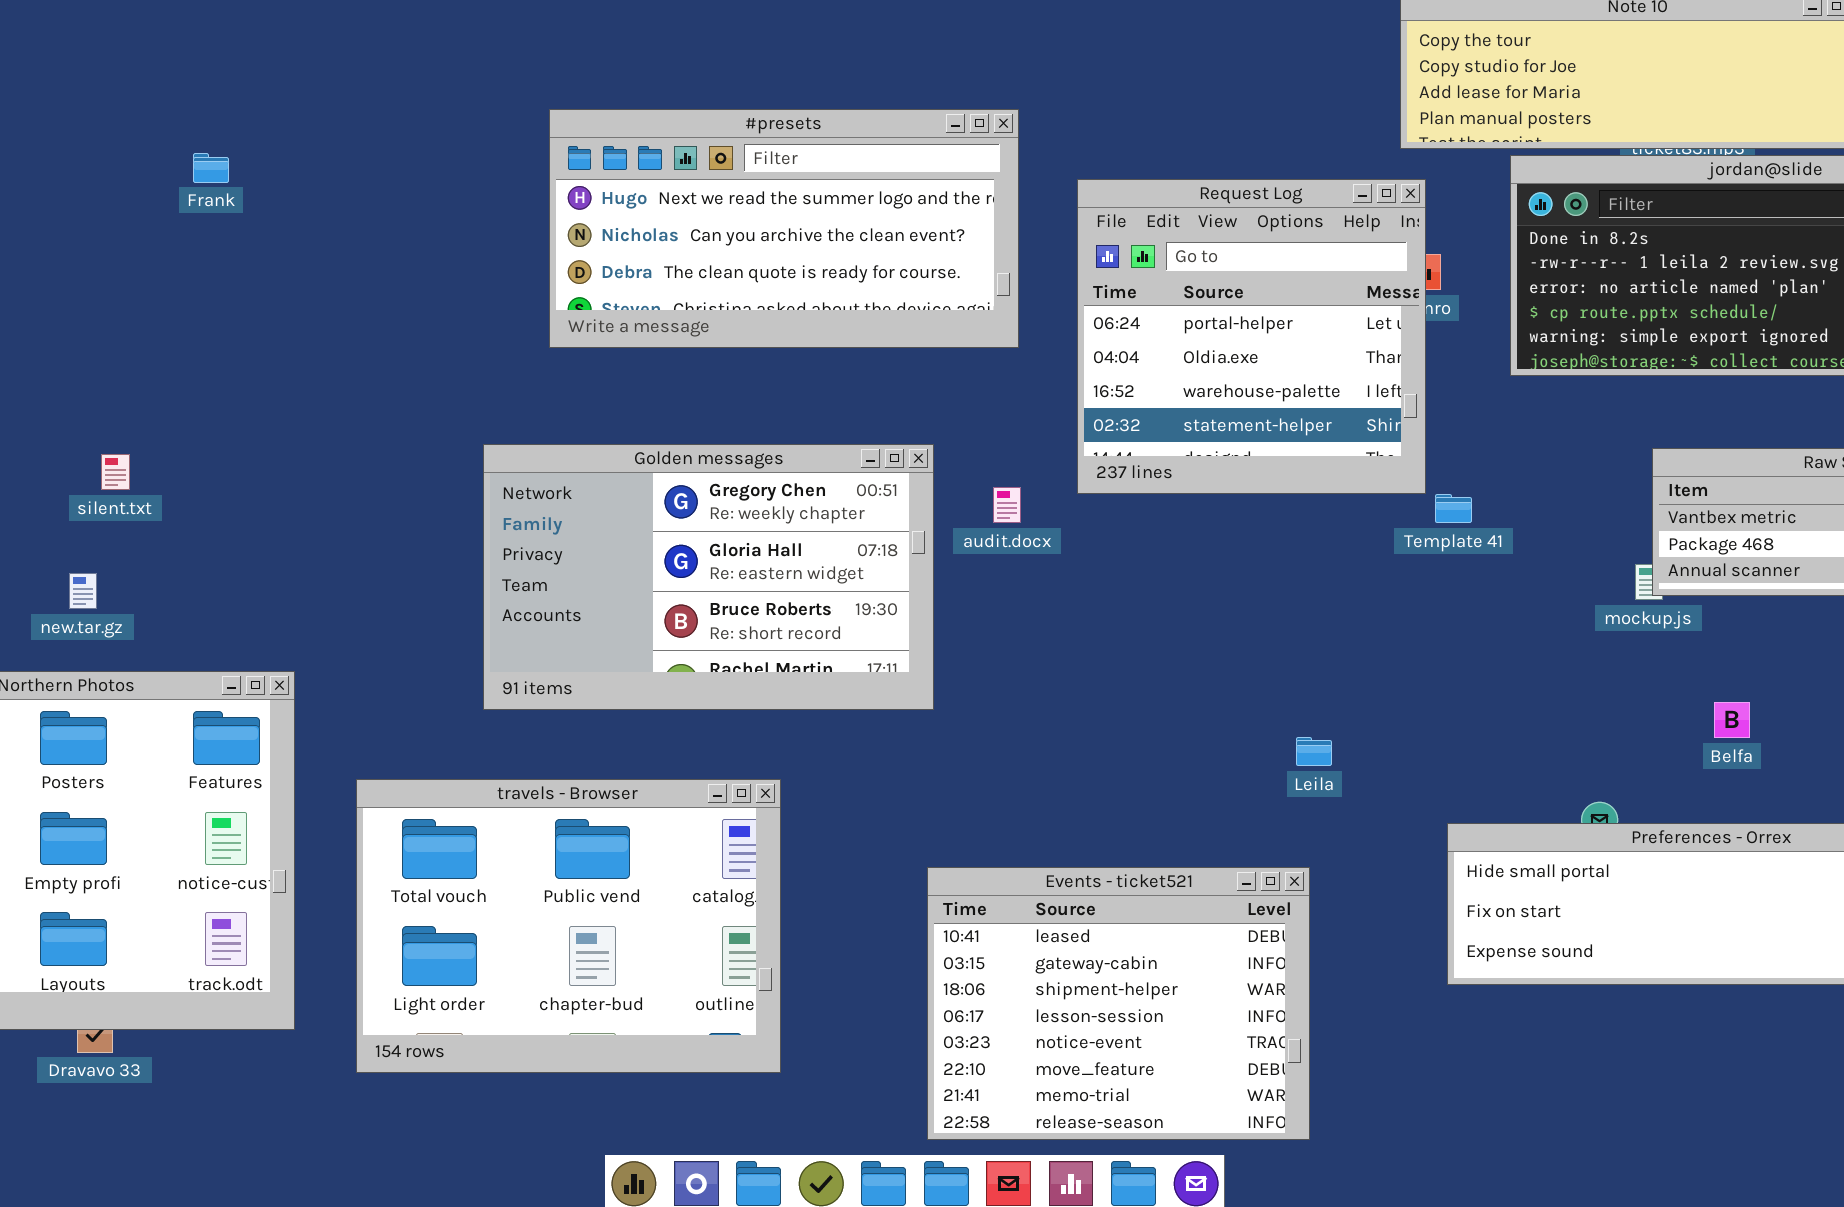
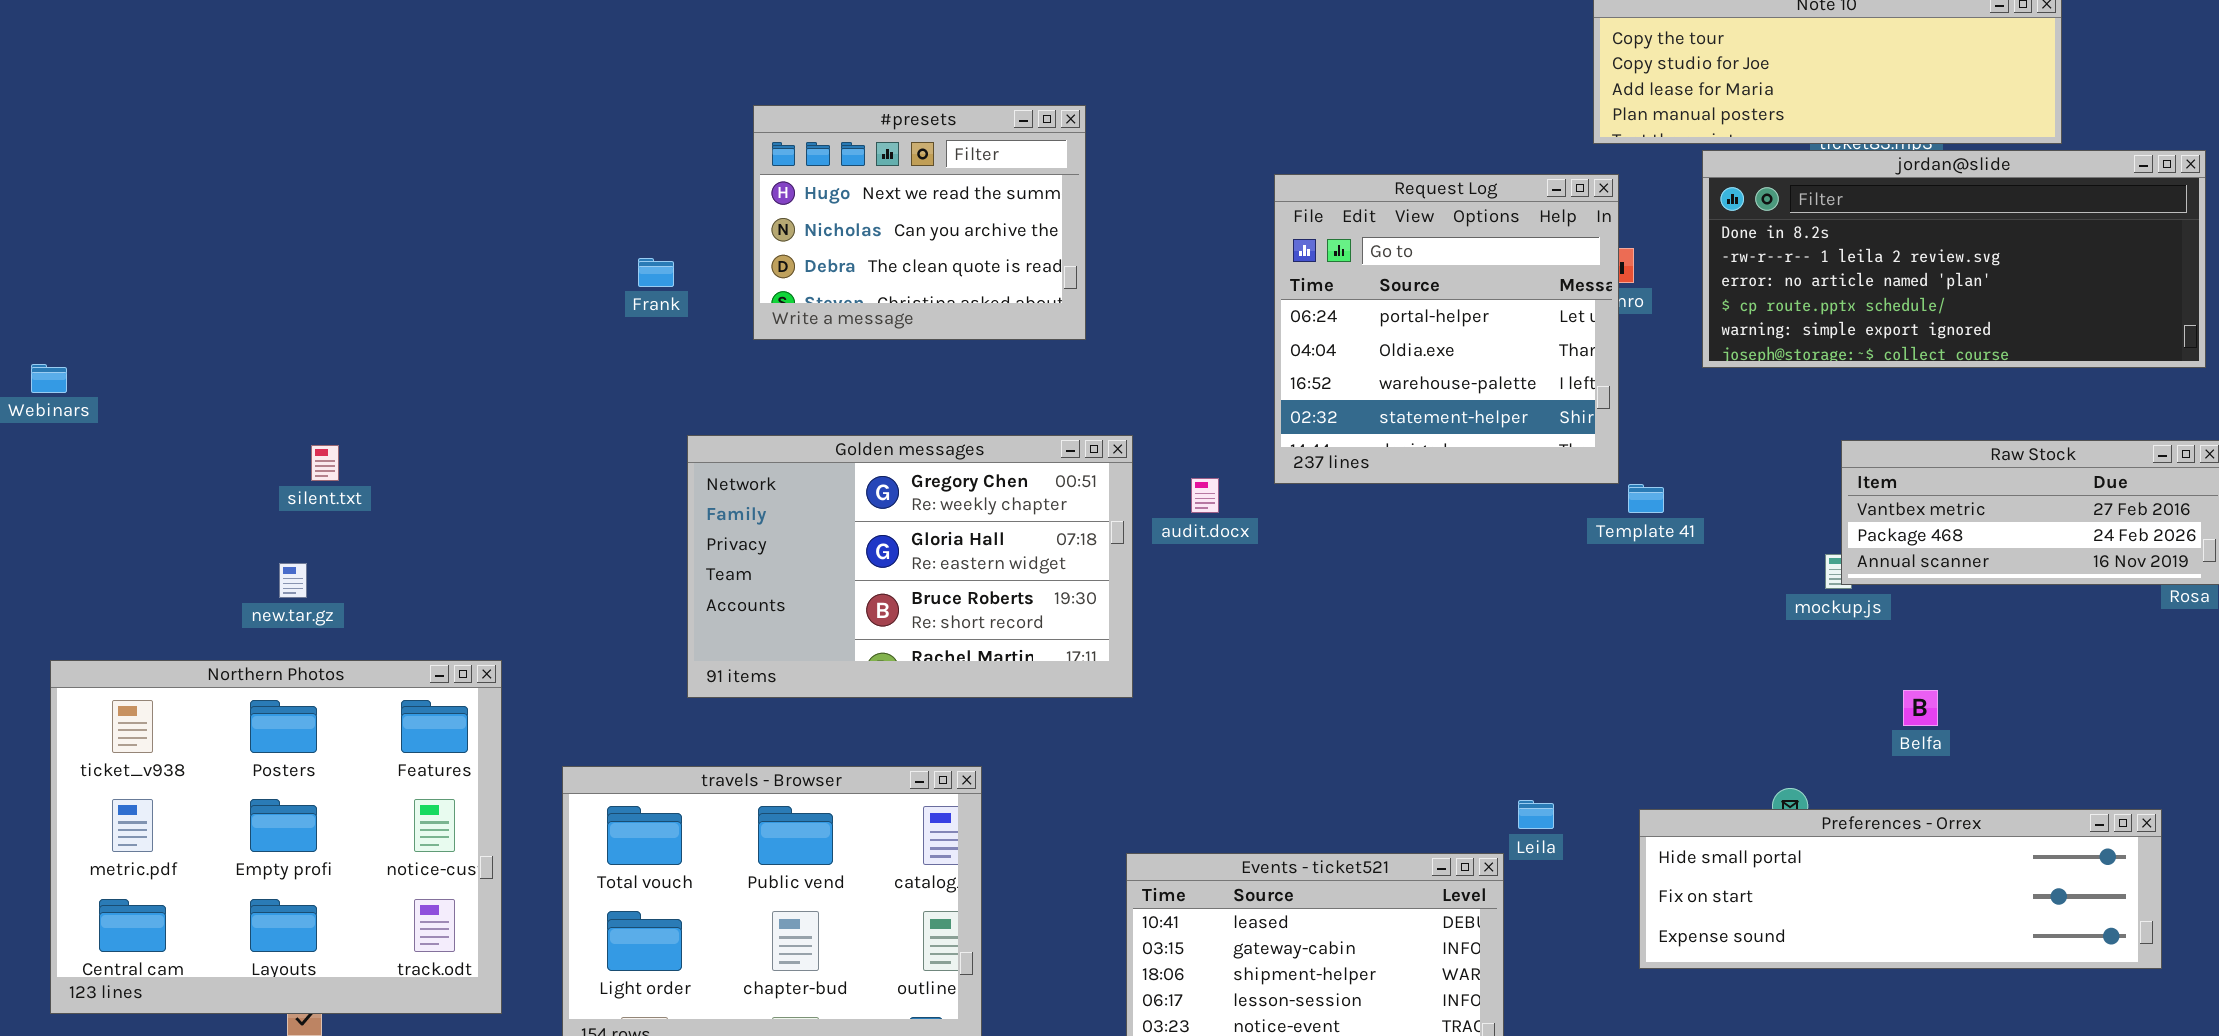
#presets: [549,109,1019,348] -> [753,105,1086,340], resized
Frank: [193,153,229,183] -> [638,258,674,287], moved
Leila: [1296,737,1332,766] -> [1518,800,1554,829], moved

